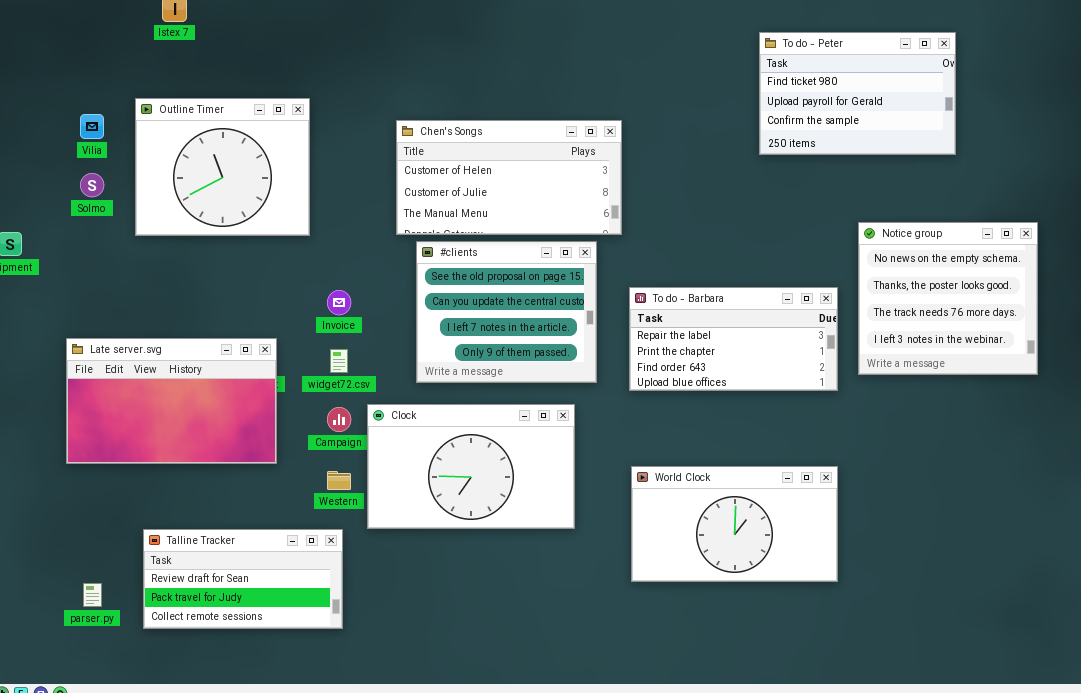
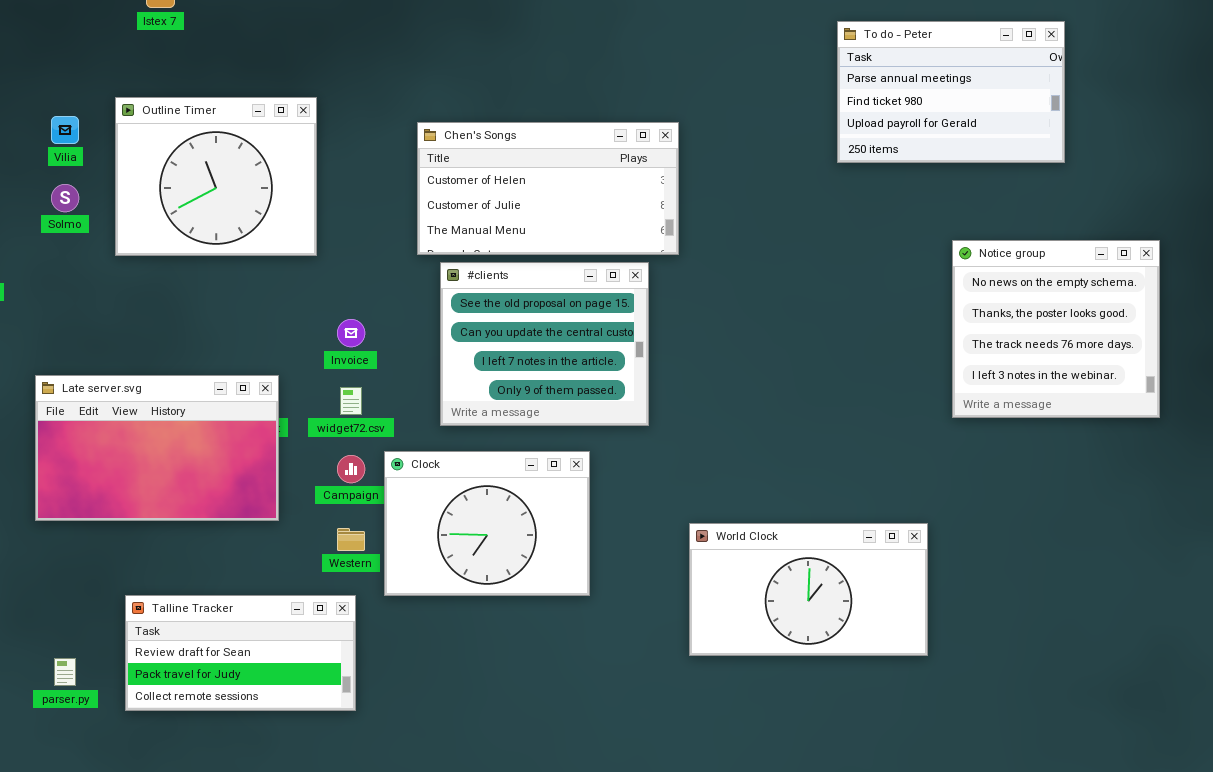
To do - Peter: [759,32,956,155] -> [837,21,1065,163], scrolled up 1 row
To do - Barbara: [629,287,838,391] -> none, closed
Clock: [367,404,575,529] -> [384,451,590,596], resized

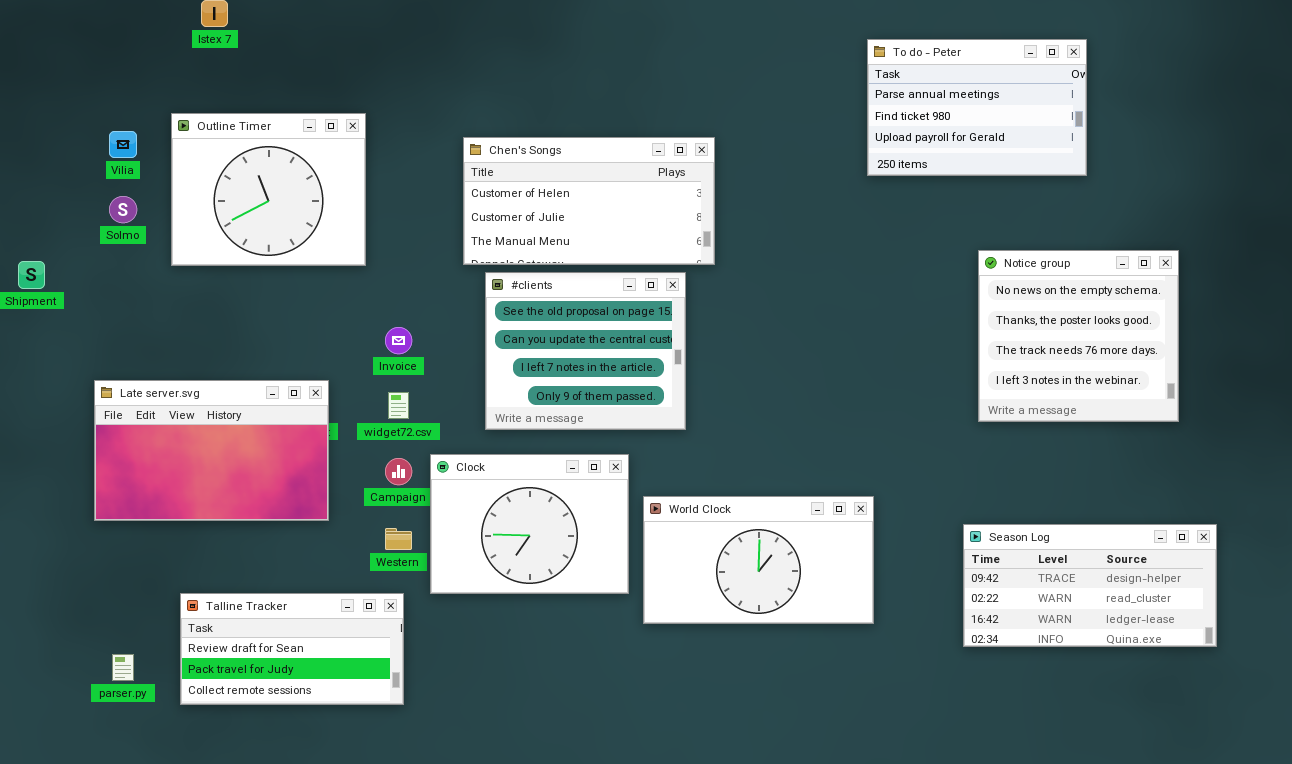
World Clock: [689,523,928,656] -> [643,496,874,624], moved
Season Log: none -> [963,524,1217,647], opened

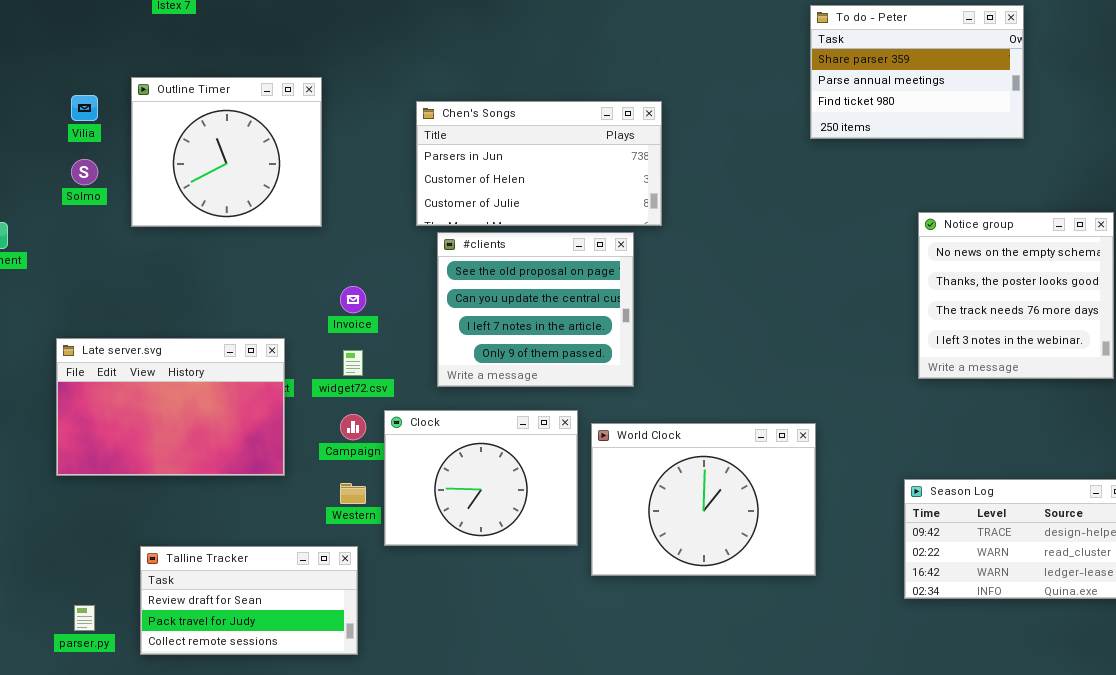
To do - Peter: [867,39,1087,176] -> [810,5,1024,139], scrolled up 1 row
Chen's Songs: [463,137,715,265] -> [416,101,662,226], scrolled up 1 row
World Clock: [643,496,874,624] -> [591,423,816,576], resized

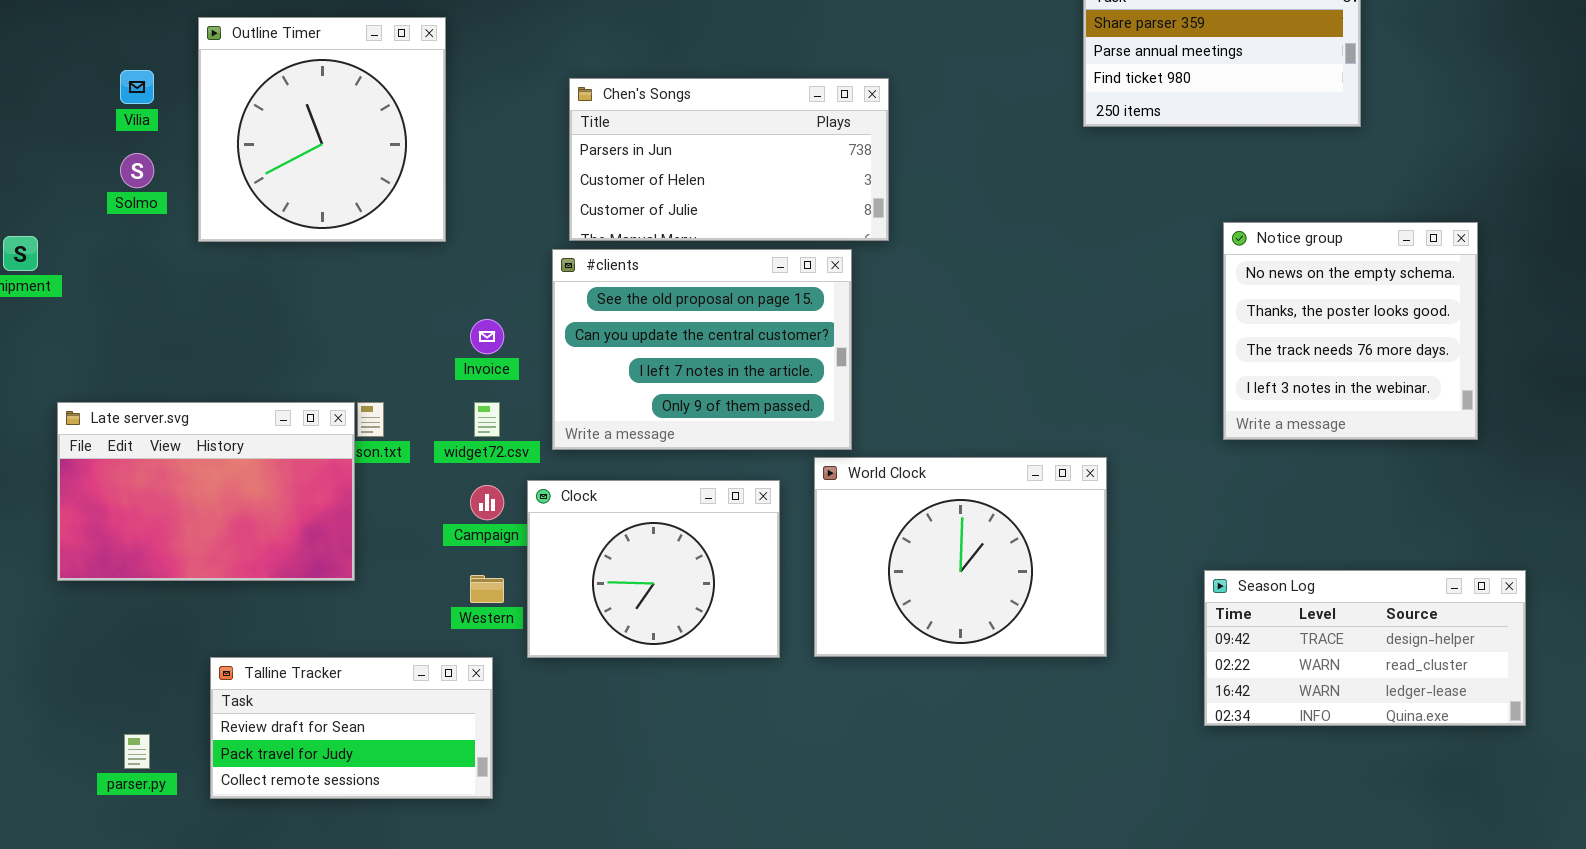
Outline Timer: [131,77,322,227] -> [198,17,446,242], resized
#clients: [437,232,634,387] -> [552,249,852,450], resized
Late server.svg: [56,338,285,476] -> [57,402,355,581], moved
World Clock: [591,423,816,576] -> [814,457,1107,657], moved

